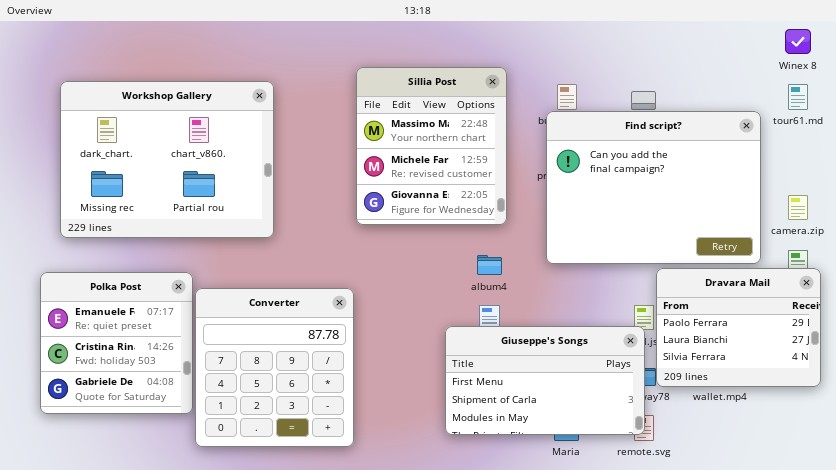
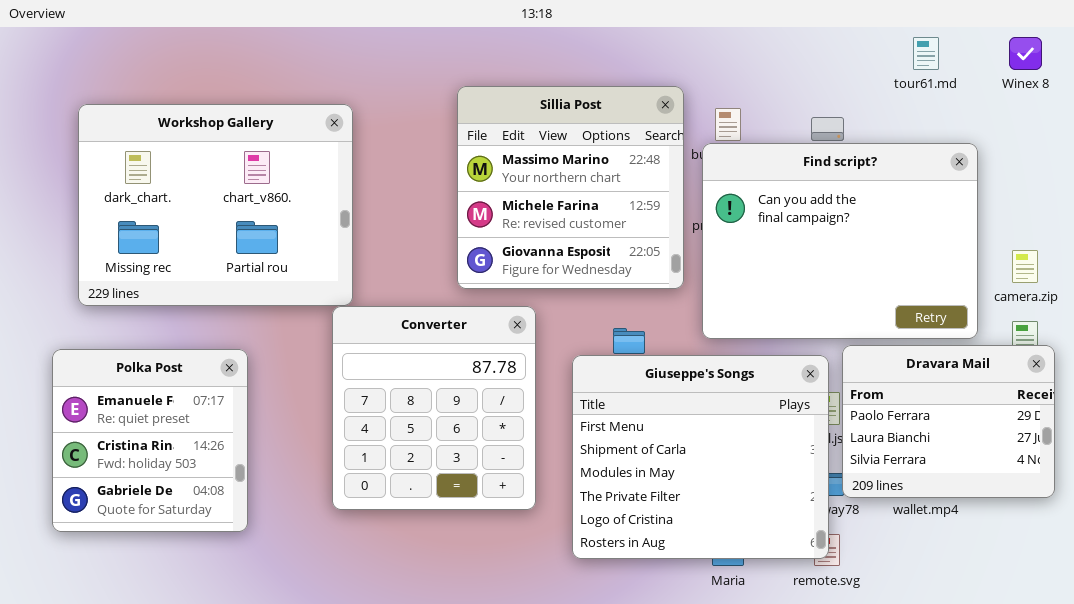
Sillia Post: [356,67,507,225] -> [457,86,684,289], resized
tour61.md: [788,84,808,110] -> [913,37,939,70], moved
Converter: [195,288,354,447] -> [332,306,536,510], moved
Giuseppe's Songs: [445,326,645,435] -> [572,355,829,559], resized

